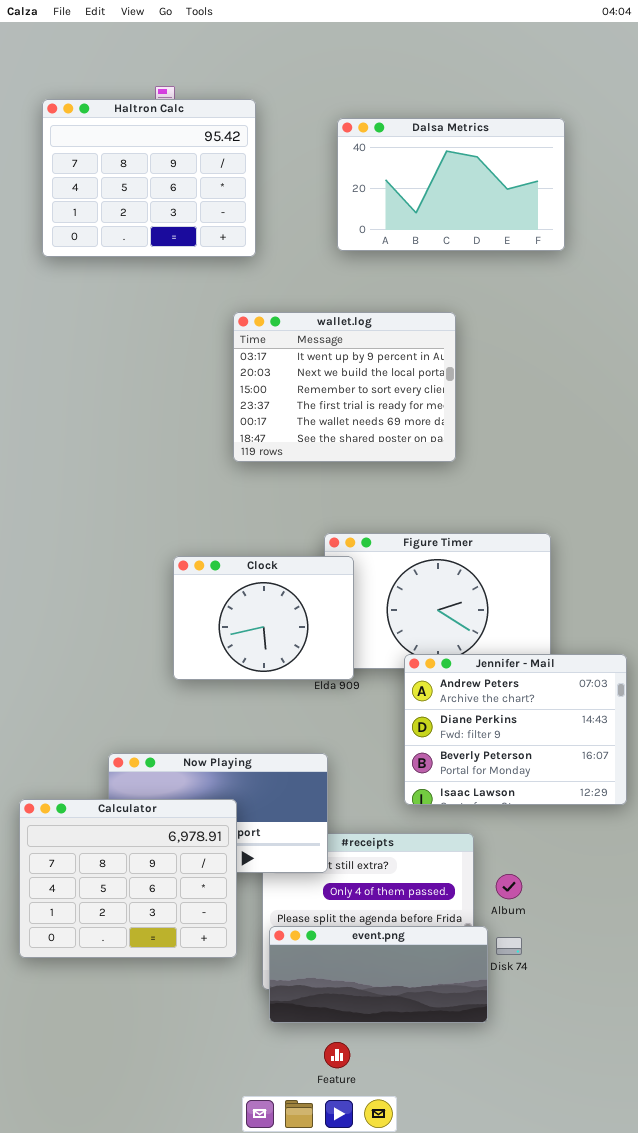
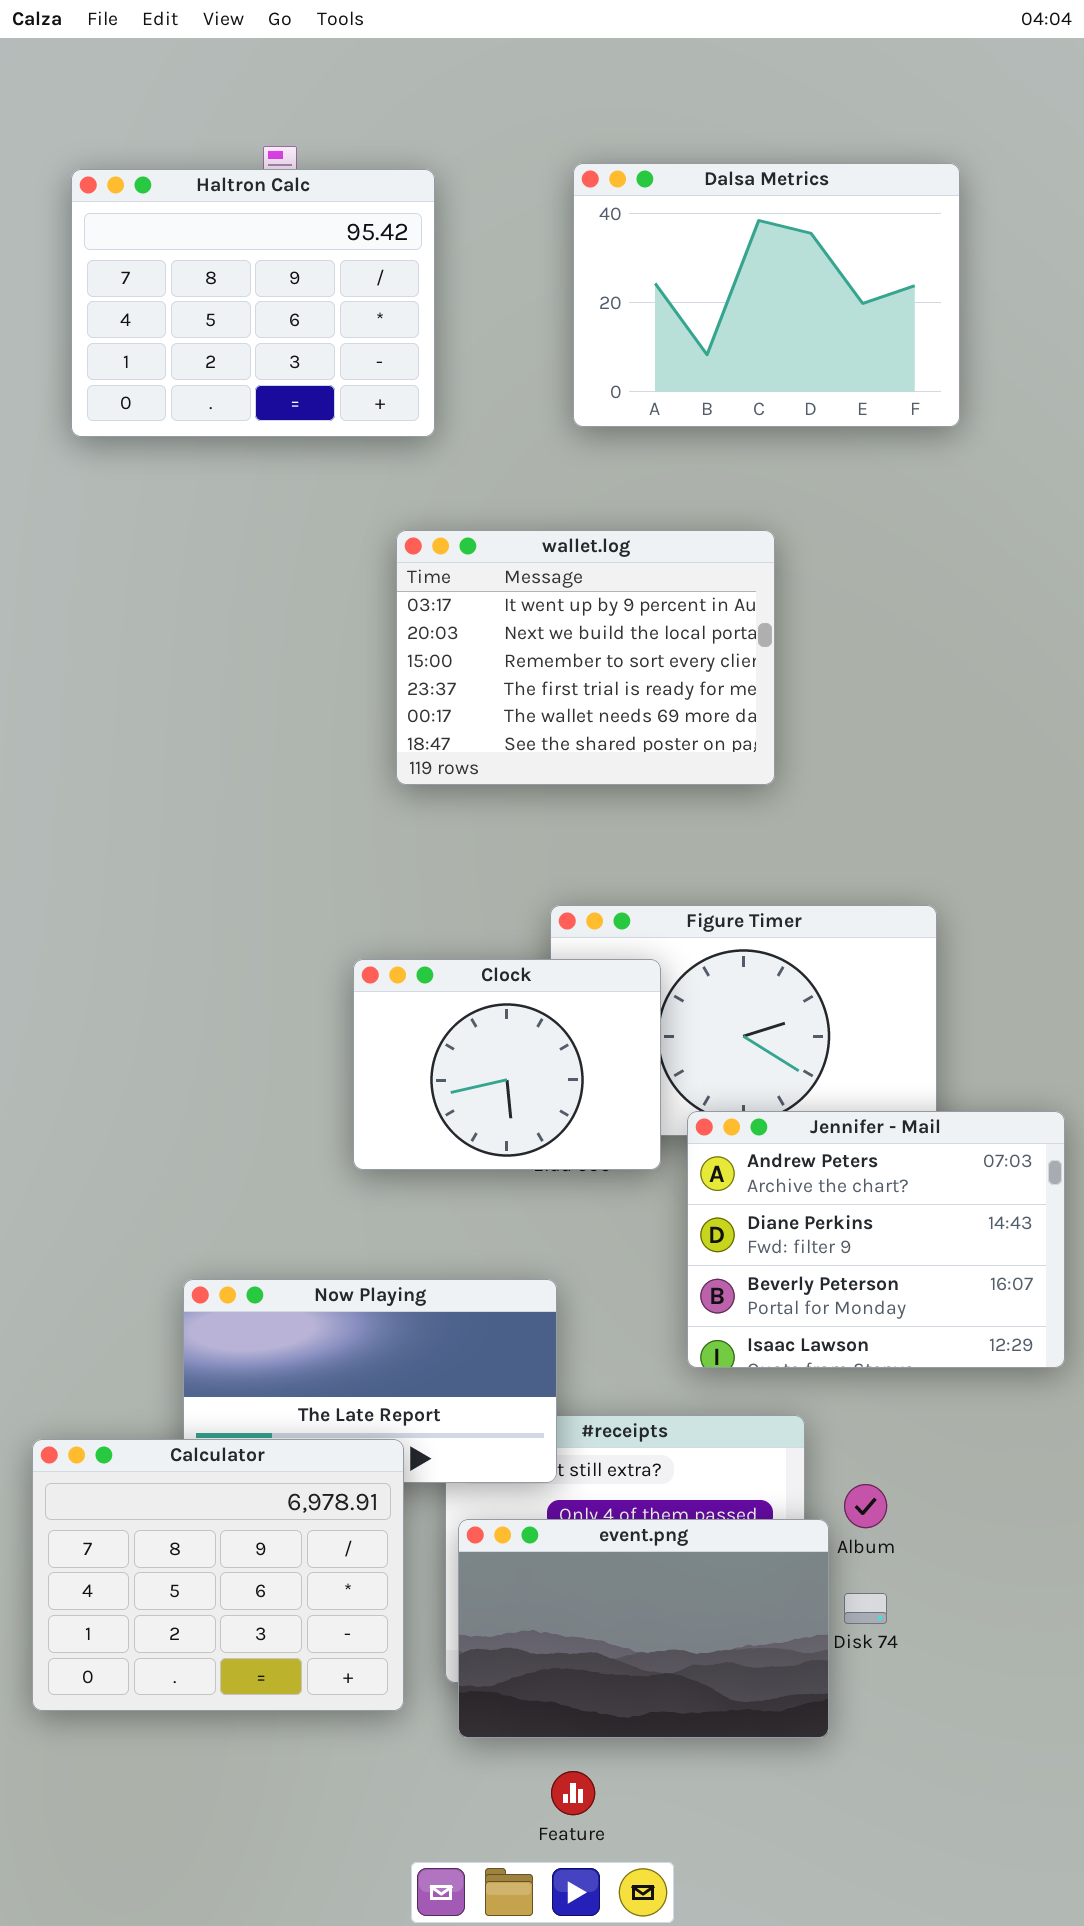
Dalsa Metrics: [337,118,565,251] -> [573,163,960,427], resized
Clock: [173,556,354,680] -> [353,959,661,1170], moved
Calculator: [19,799,237,958] -> [32,1439,404,1711], moved
event.png: [269,926,488,1023] -> [458,1519,829,1738], resized

